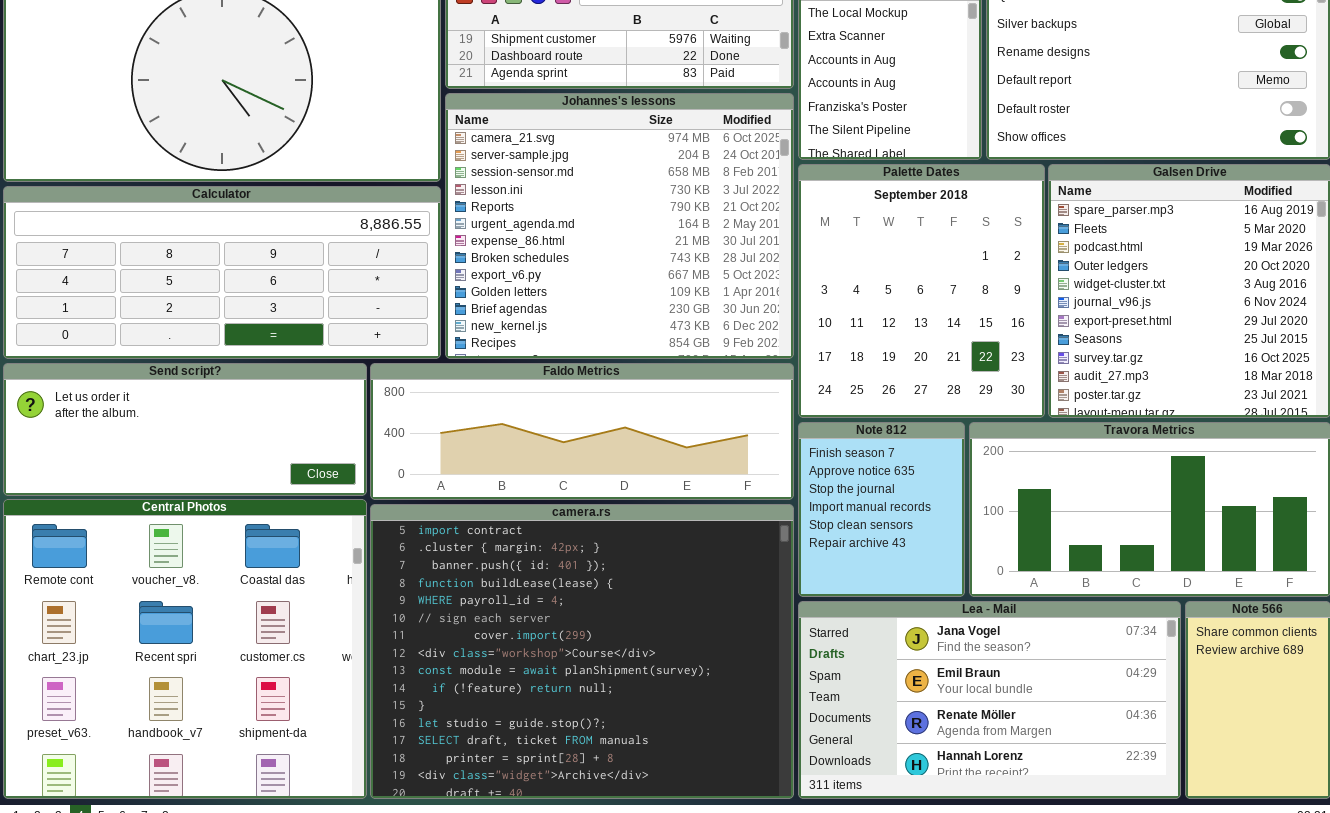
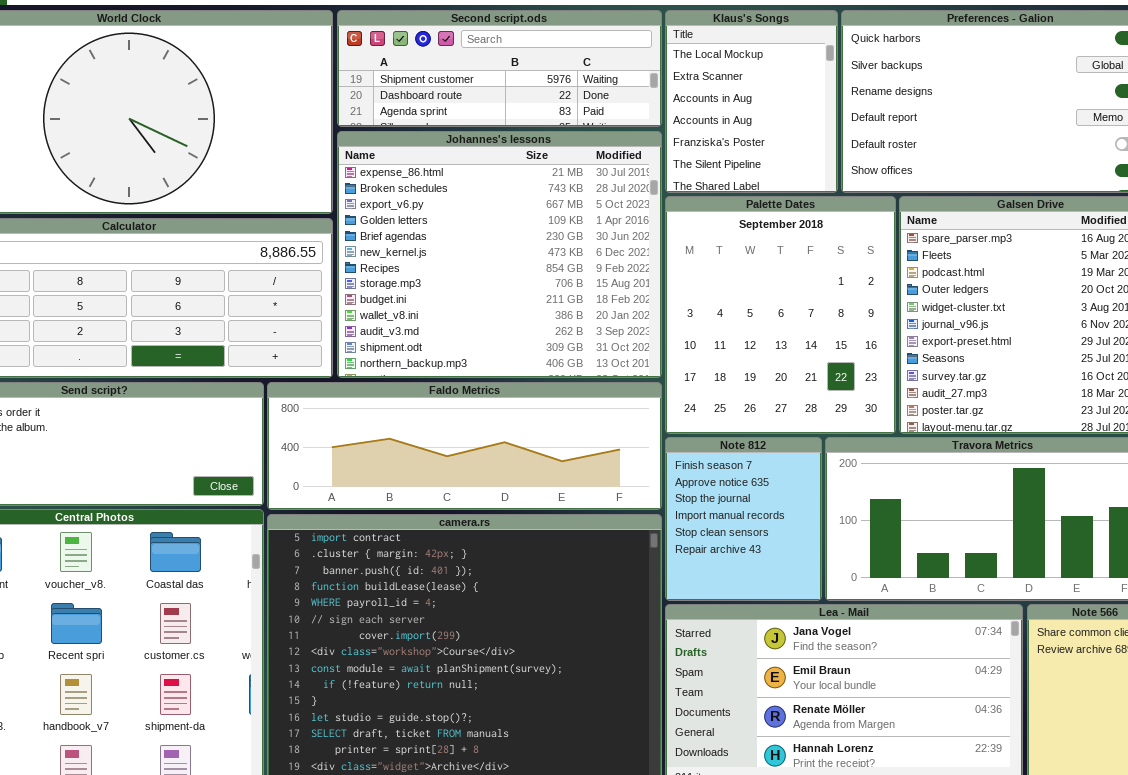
Johannes's lessons: [445,93,794,359] -> [337,131,662,378], scrolled down 6 rows

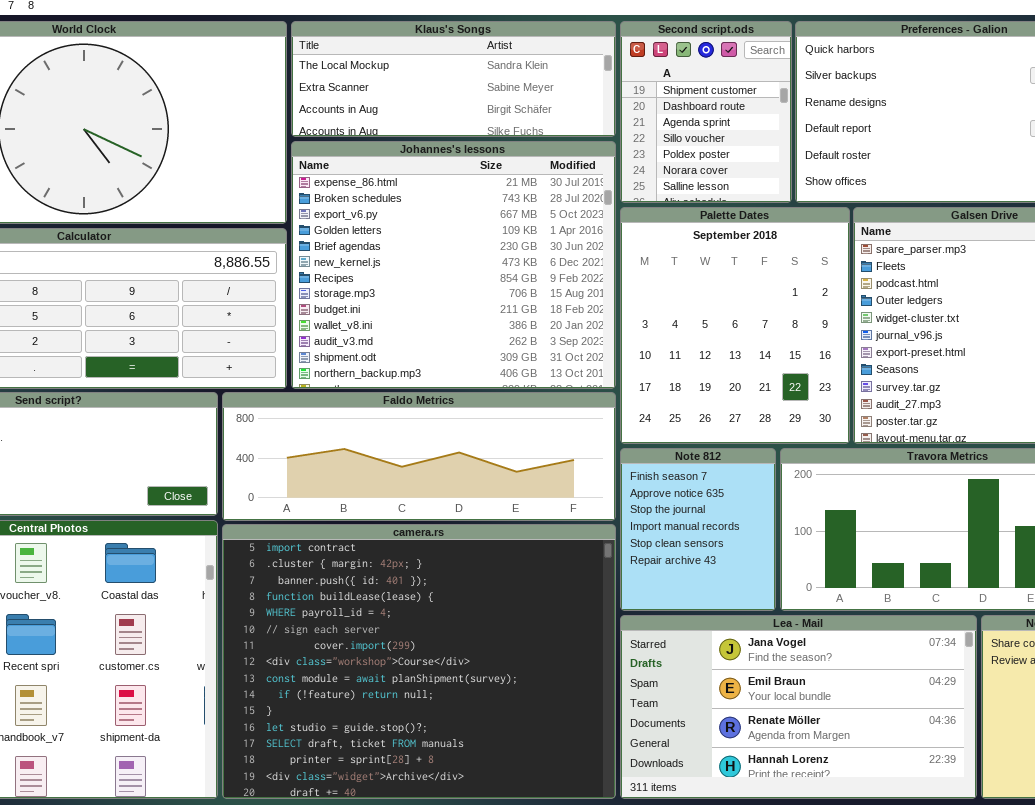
Second script.ods: [337,10,662,127] -> [620,21,792,203], moved, resized
Klaus's Songs: [665,10,838,193] -> [291,21,616,137], moved, resized

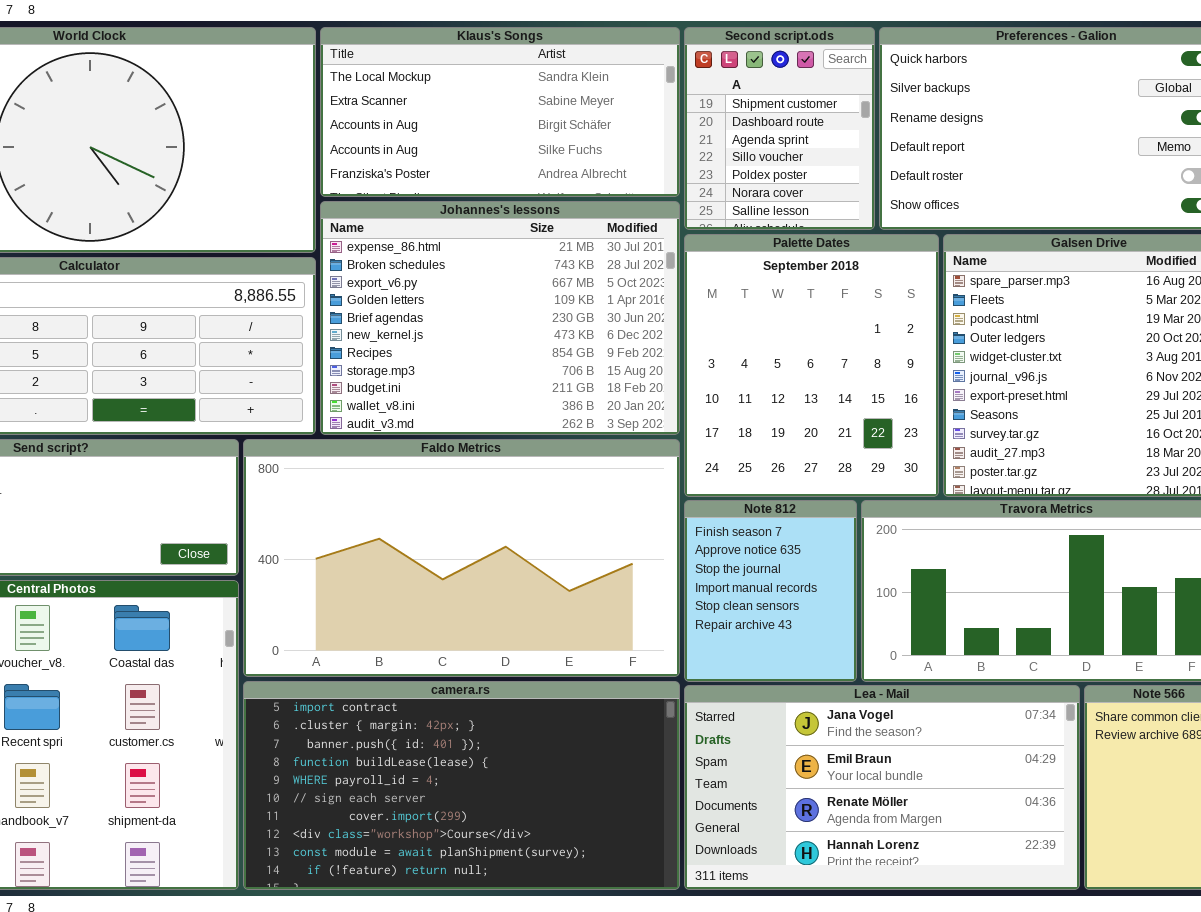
Klaus's Songs: [291,21,616,137] -> [320,27,680,197], resized
Johannes's lessons: [291,141,616,389] -> [320,201,680,435], resized
Faldo Metrics: [222,392,616,521] -> [243,439,680,677], resized
camera.rs: [222,524,616,799] -> [243,681,680,890], resized

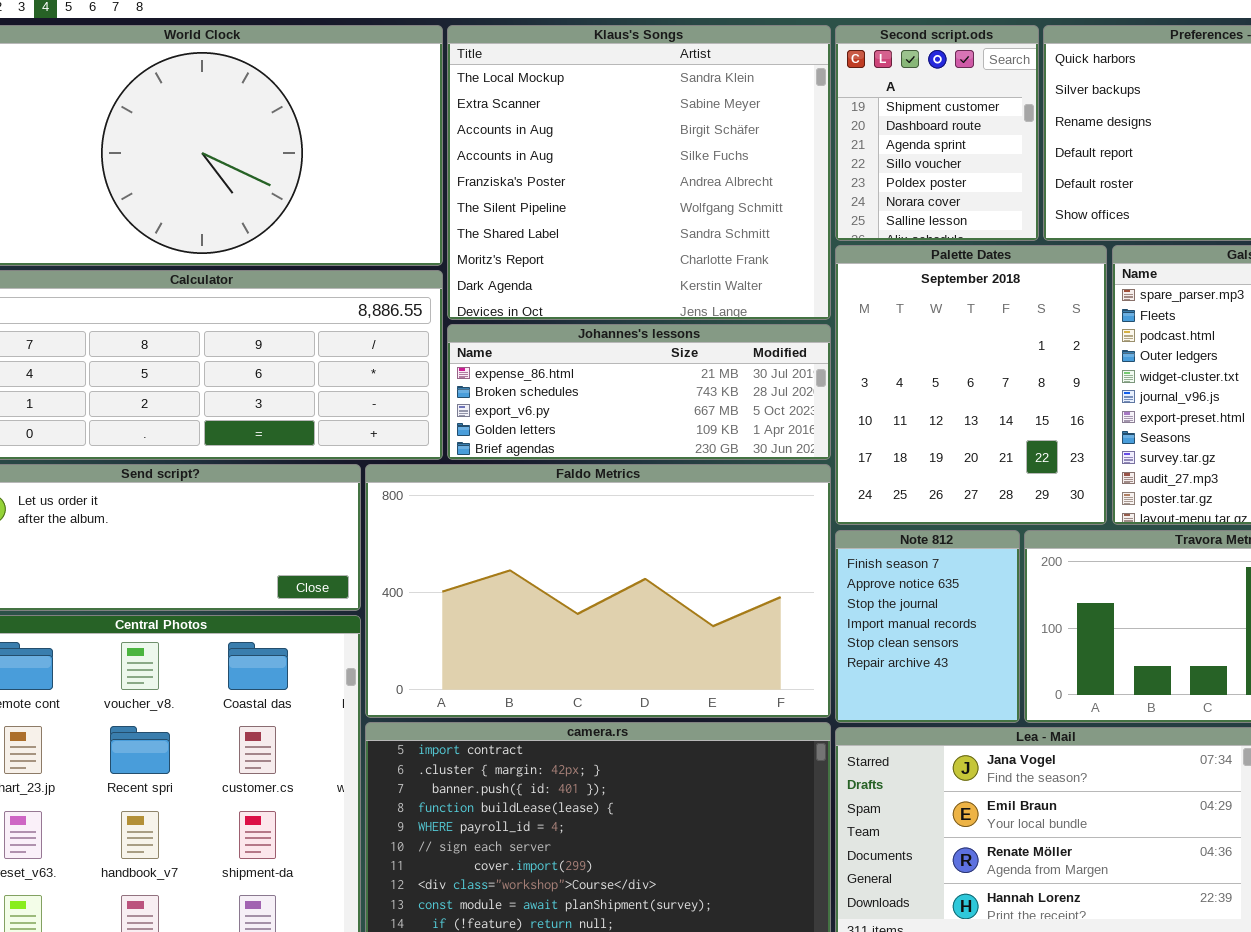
Klaus's Songs: [320,27,680,197] -> [447,25,831,320], resized
Johannes's lessons: [320,201,680,435] -> [447,324,831,460], resized

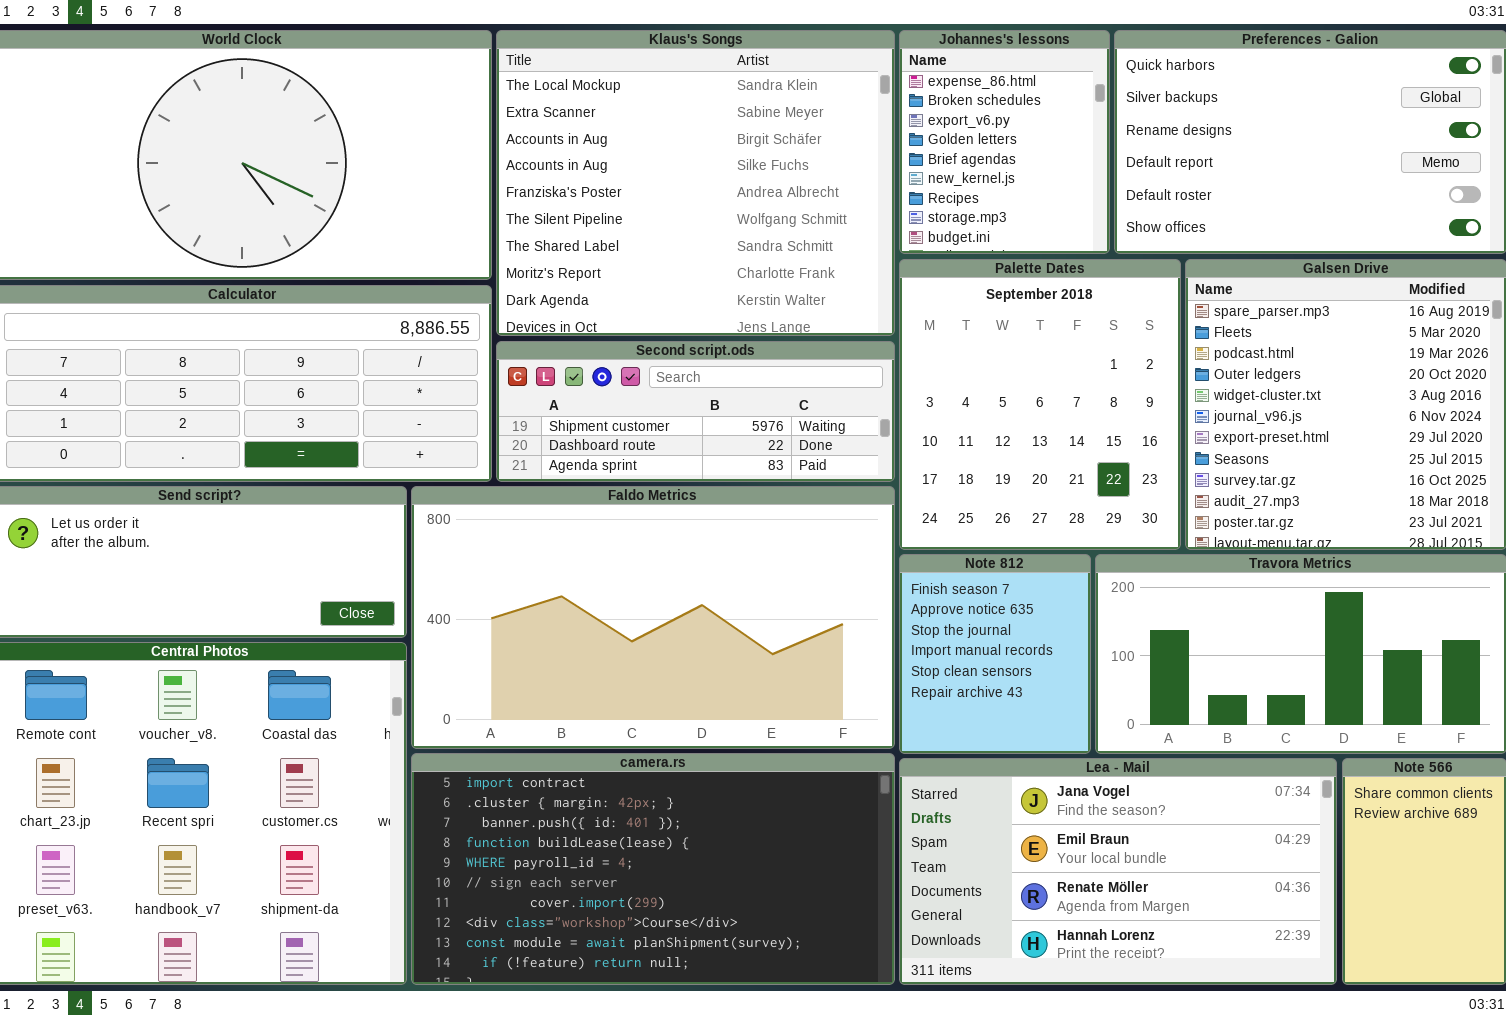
Second script.ods: [835,25,1039,241] -> [496,341,895,482], moved, resized
Johannes's lessons: [447,324,831,460] -> [899,30,1110,254], moved, resized

